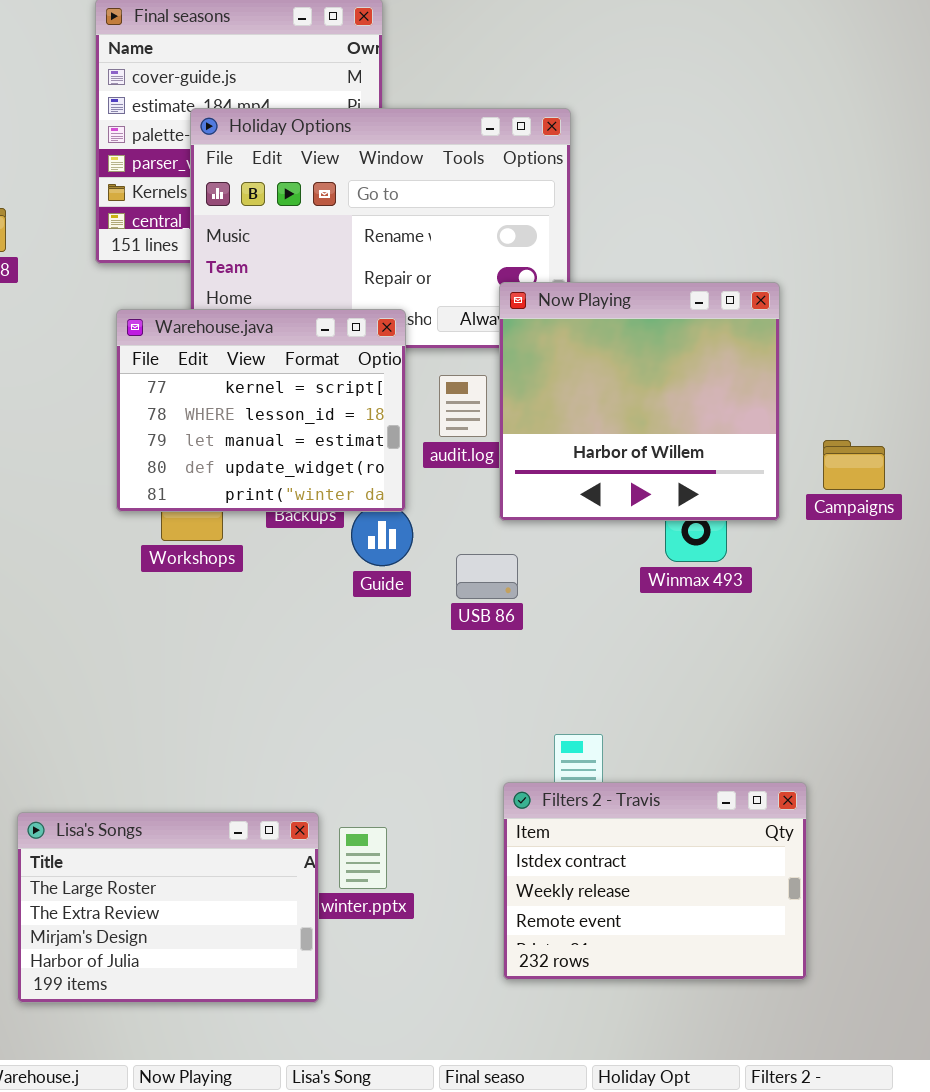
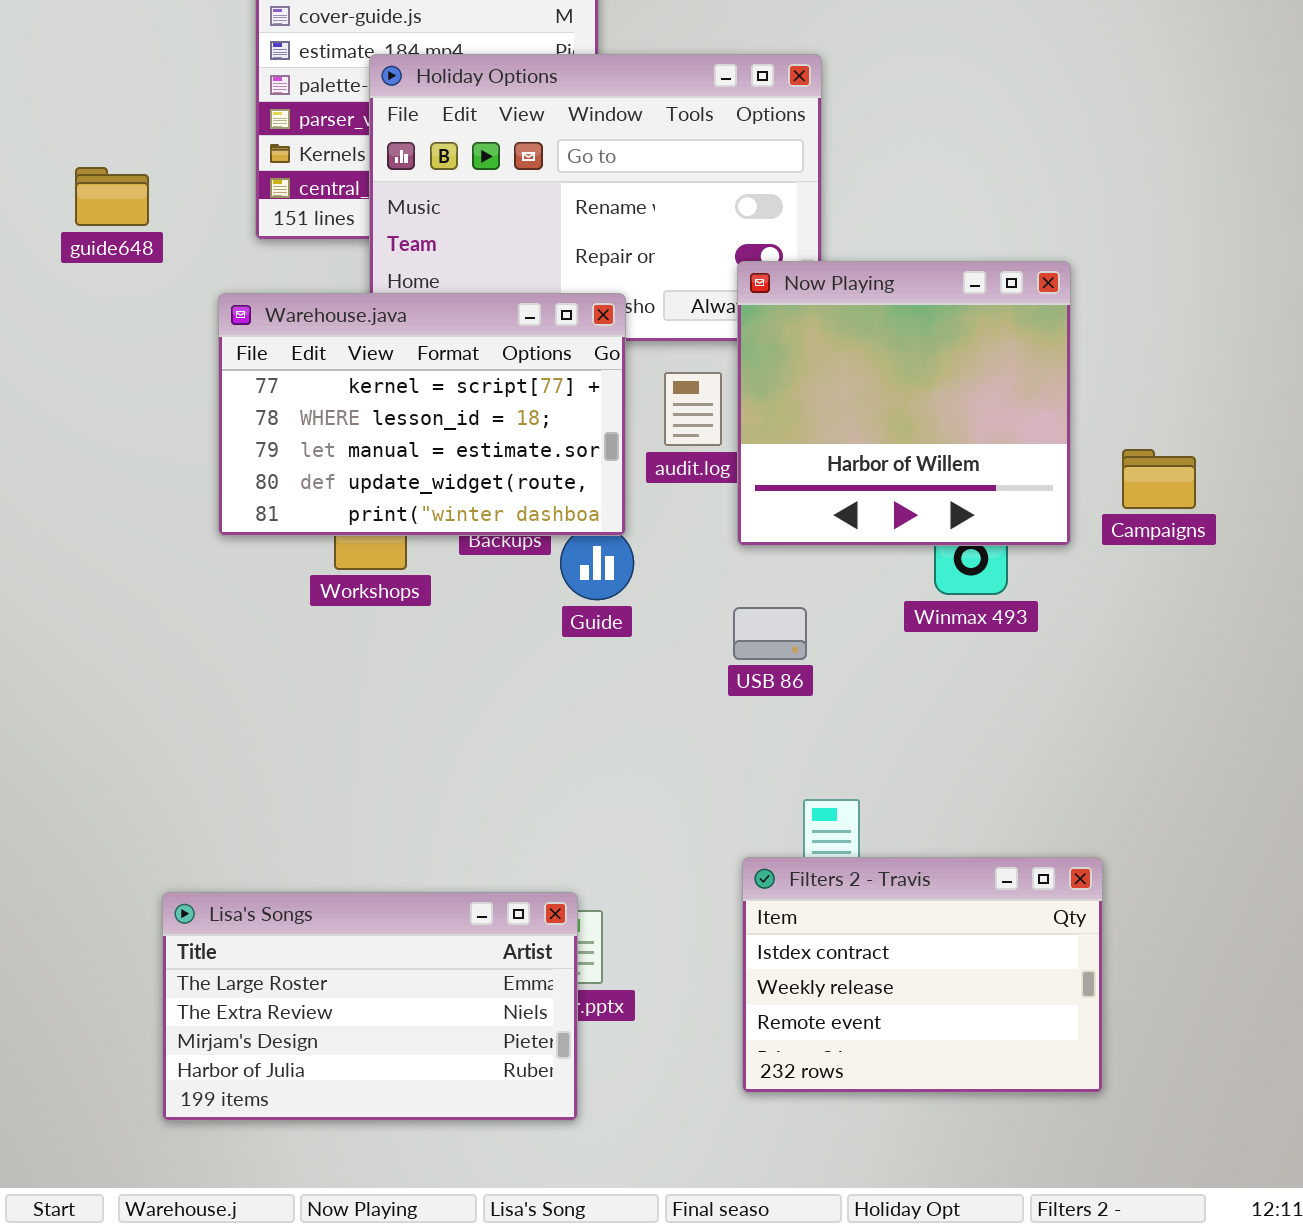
Warehouse.java: [116,309,406,512] -> [218,293,626,536], resized
USB 86: [456,554,518,599] -> [733,607,807,660], moved
Lisa's Songs: [17,812,319,1003] -> [162,892,578,1121], resized

